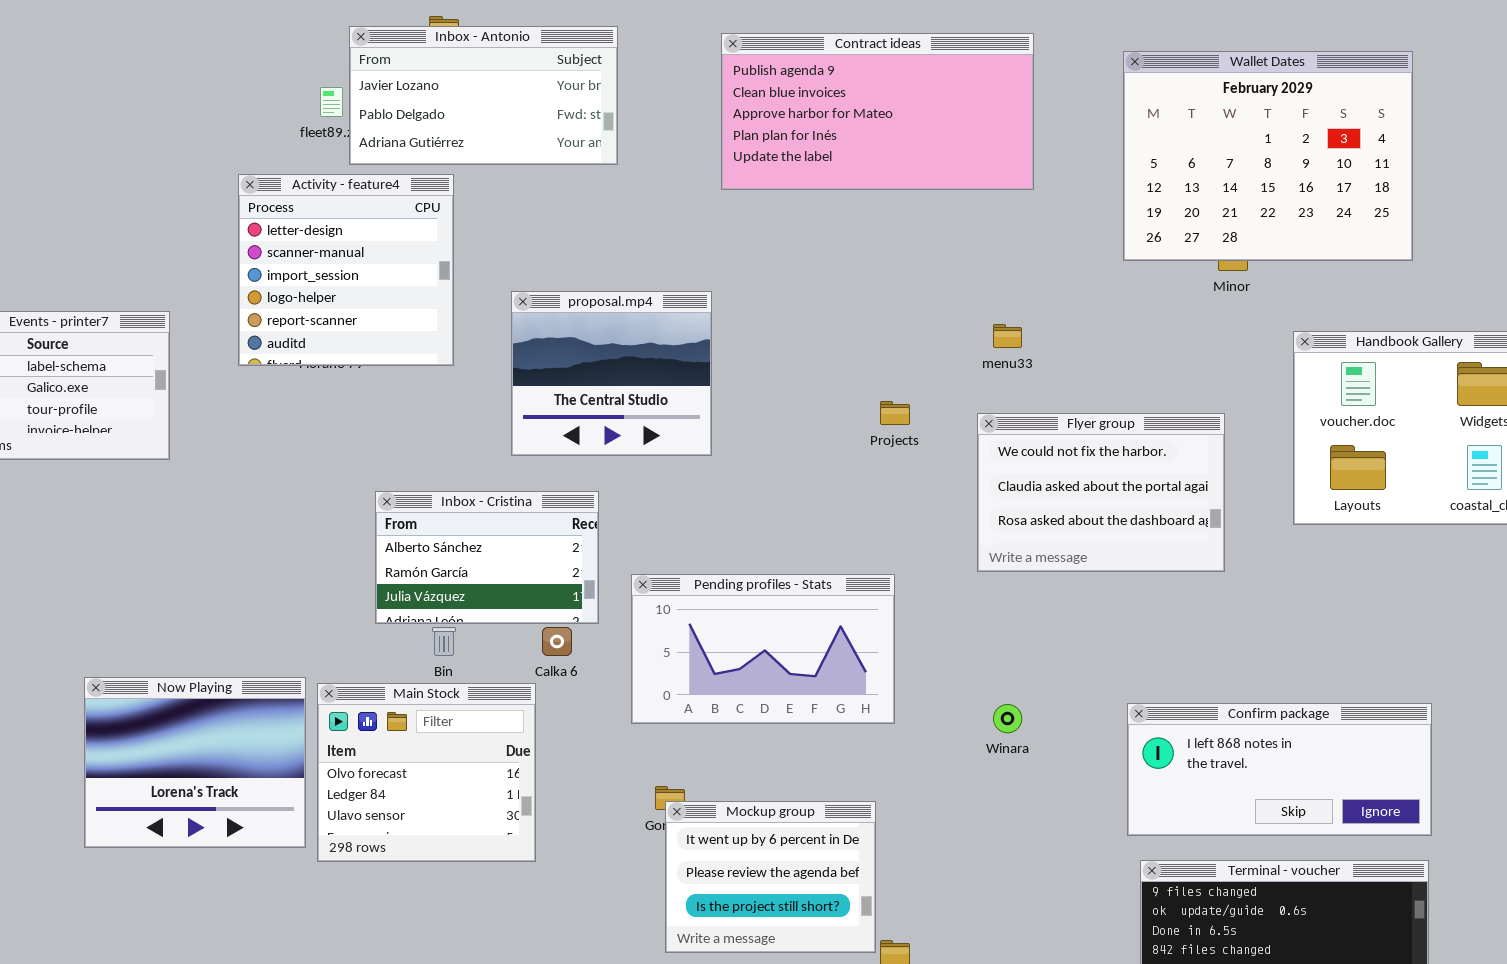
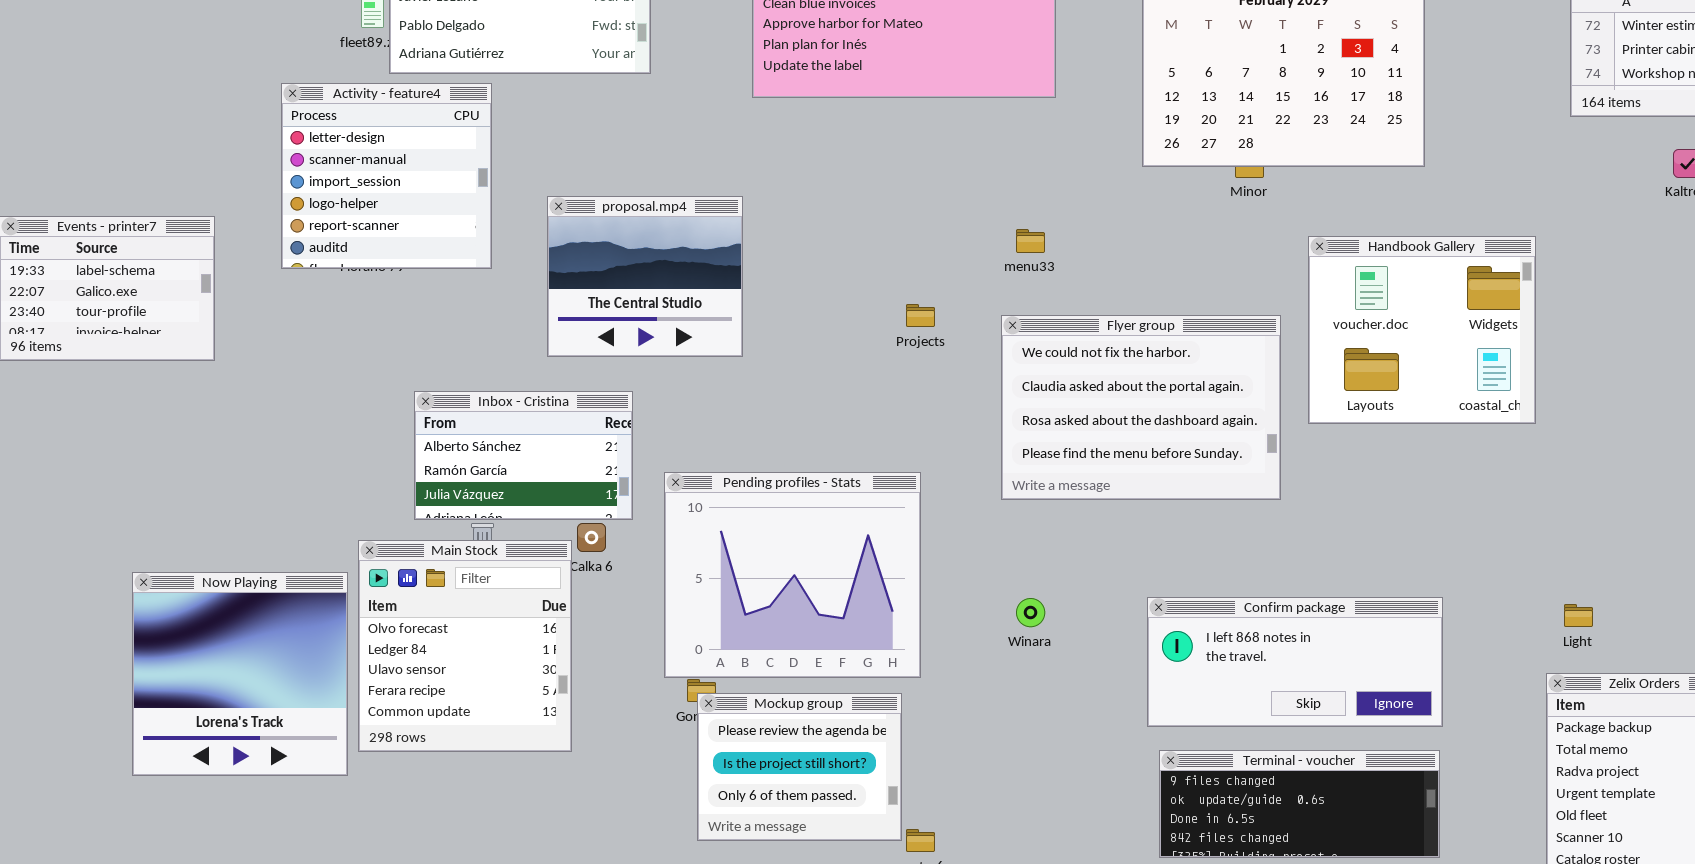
Flyer group: [977,413,1225,572] -> [1001,315,1281,500], resized
Pending profiles - Stats: [631,574,895,724] -> [664,472,921,678], resized
Now Playing: [84,677,306,848] -> [132,572,348,776], resized
Main Stock: [317,683,536,862] -> [358,540,572,752], resized
Mockup group: [665,801,876,953] -> [697,693,902,841], scrolled down 1 row

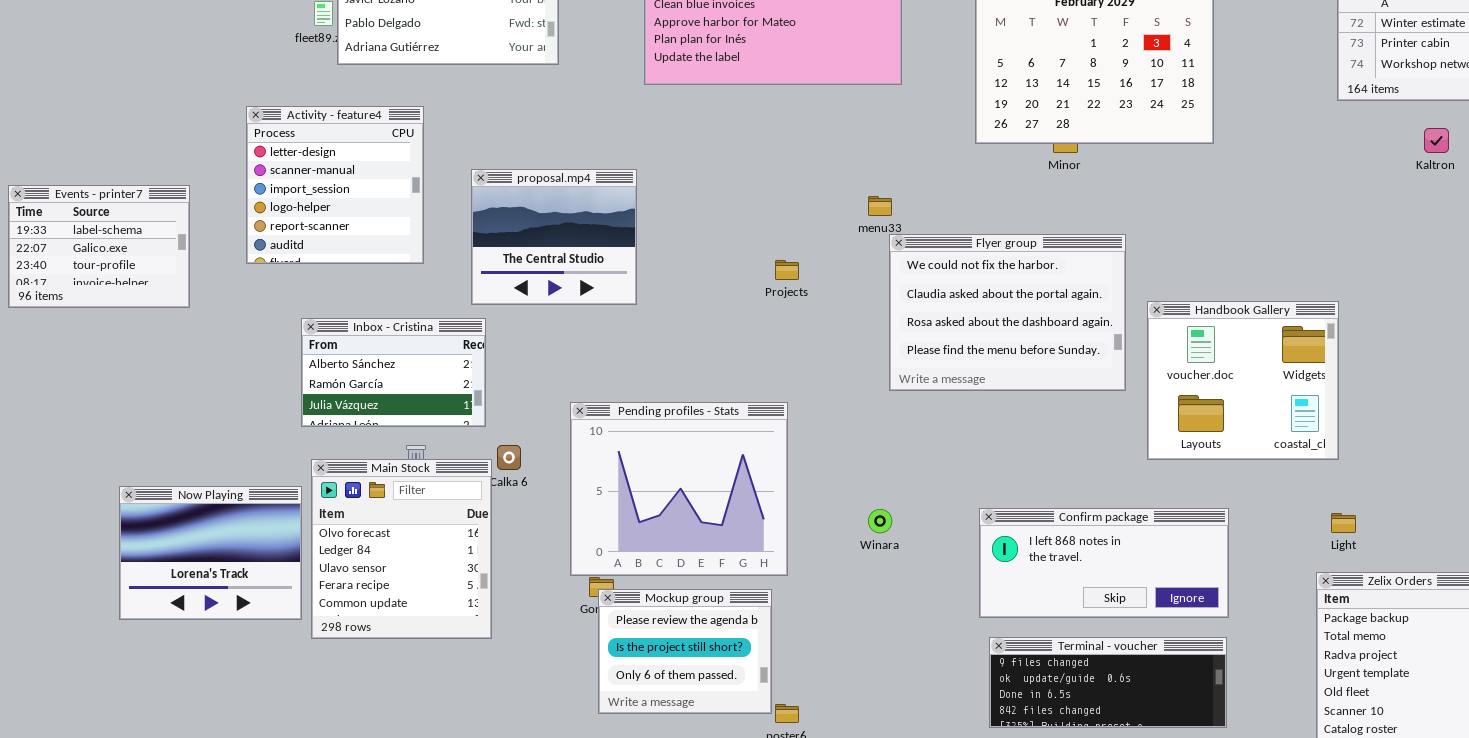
Activity - feature4: [281,83,492,269] -> [246,106,424,264], moved
Handbook Gallery: [1308,236,1536,424] -> [1147,301,1339,460], moved
Flyer group: [1001,315,1281,500] -> [889,234,1126,391], moved
Inbox - Cristina: [414,391,633,520] -> [301,318,486,427], moved
Now Playing: [132,572,348,776] -> [119,486,302,620], resized

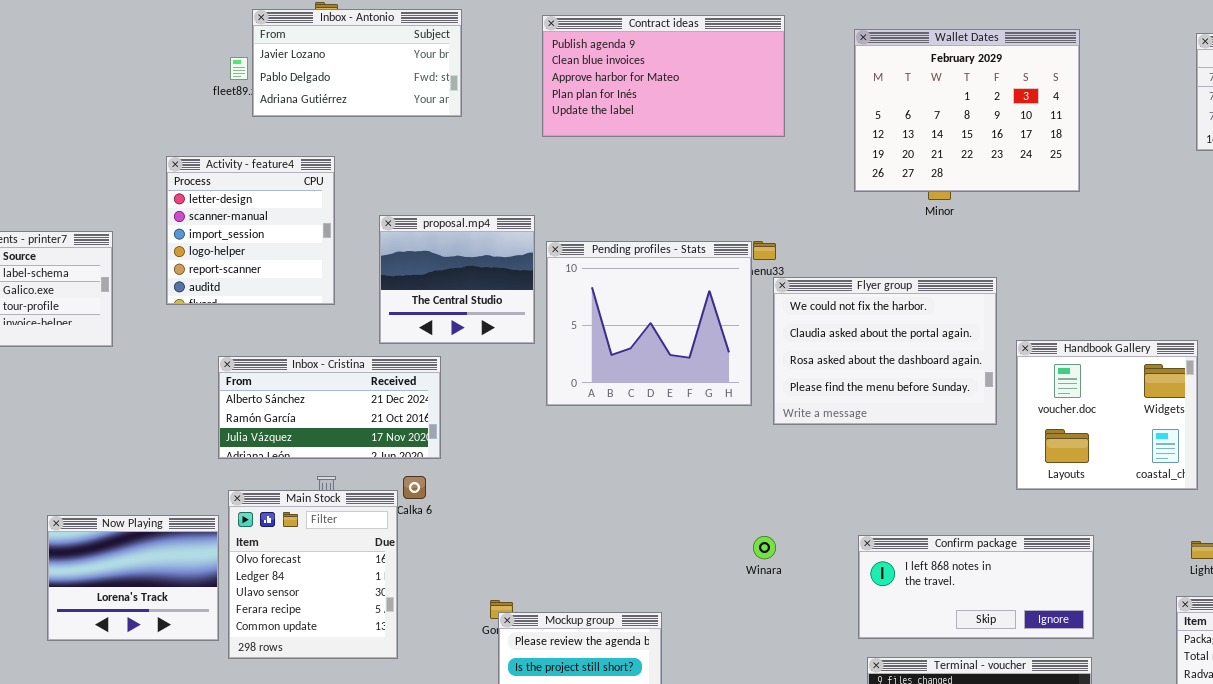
Inbox - Cristina: [301,318,486,427] -> [218,356,441,459], resized
Pending profiles - Stats: [570,402,788,576] -> [546,241,752,406], moved

